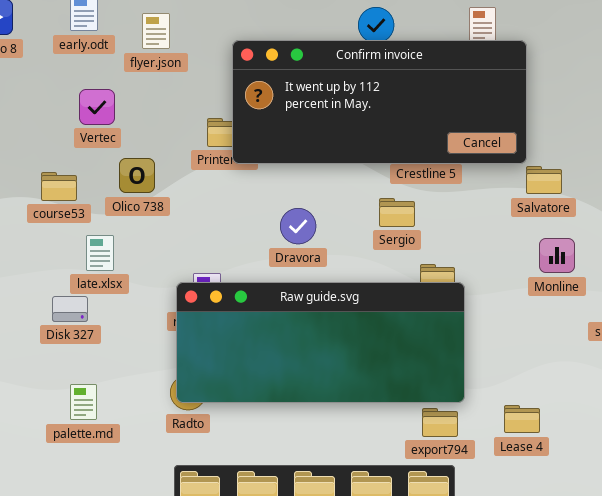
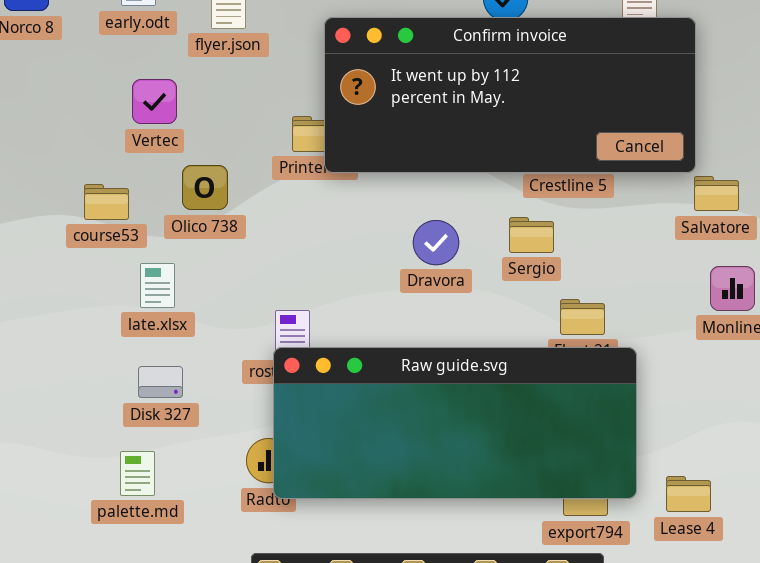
Dravora: [280,208,316,244] -> [413,220,459,265], moved
Raw guide.svg: [176,282,465,403] -> [273,347,637,499], moved
Disk 327: [52,296,88,322] -> [138,366,183,398], moved

